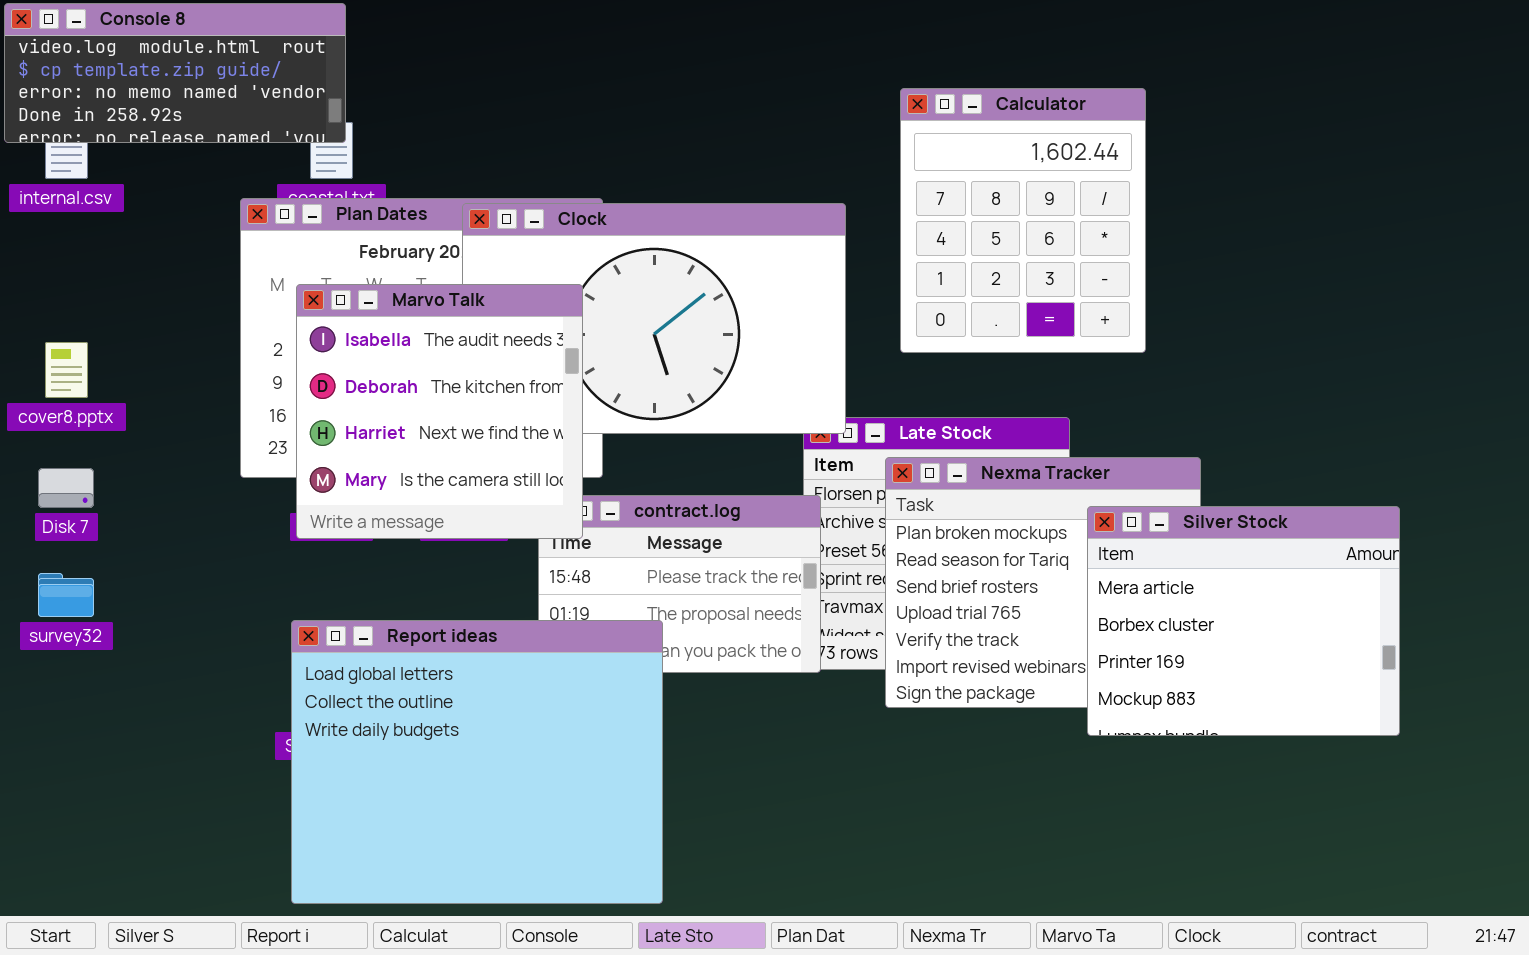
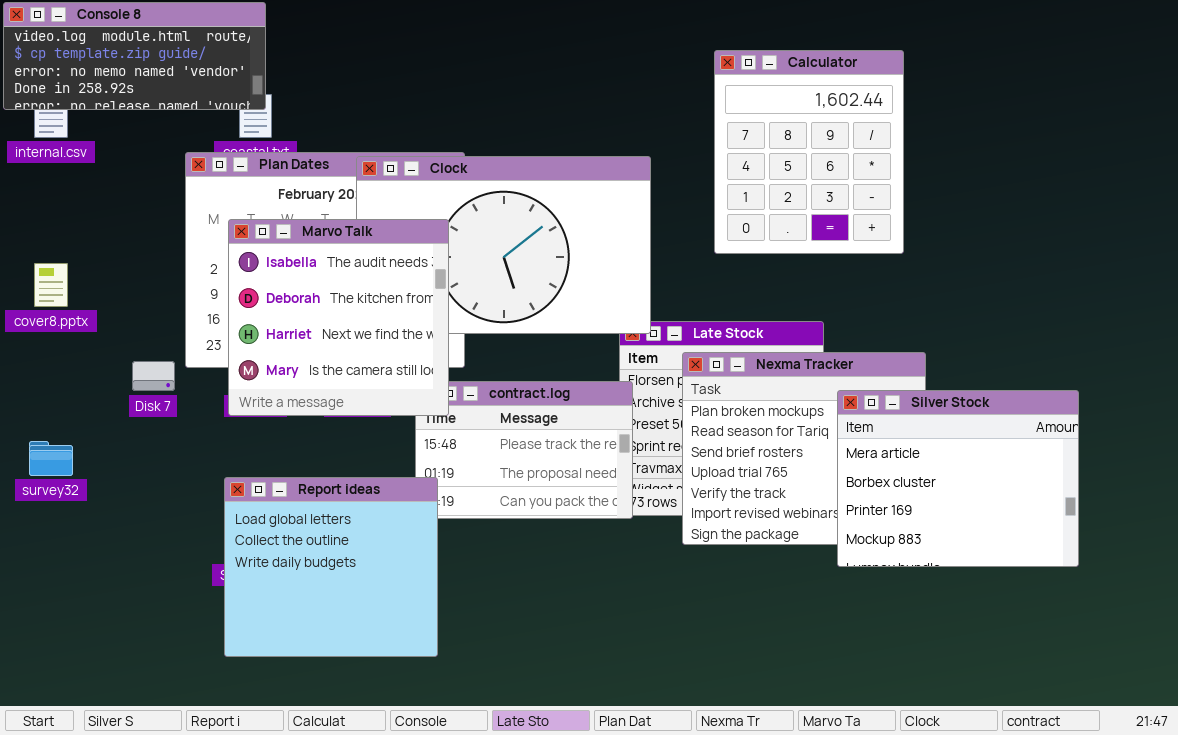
Calculator: [900,88,1146,353] -> [714,50,904,254], moved
Disk 7: [38,468,94,508] -> [132,361,175,391], moved
Report ideas: [291,620,663,904] -> [224,477,438,657], resized

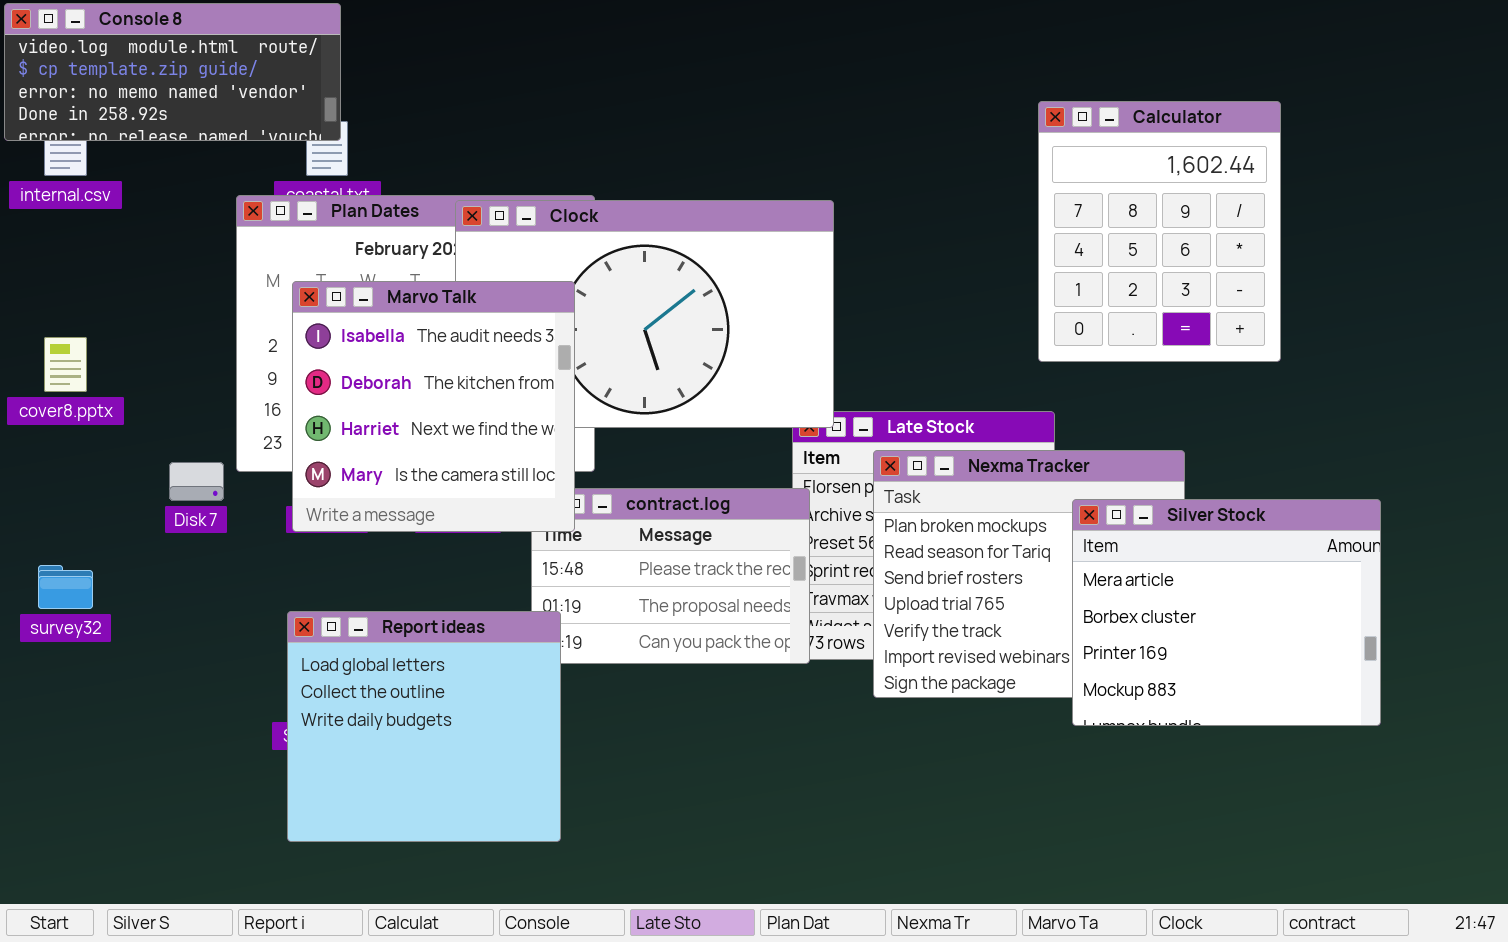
Calculator: [714,50,904,254] -> [1038,101,1281,362], moved

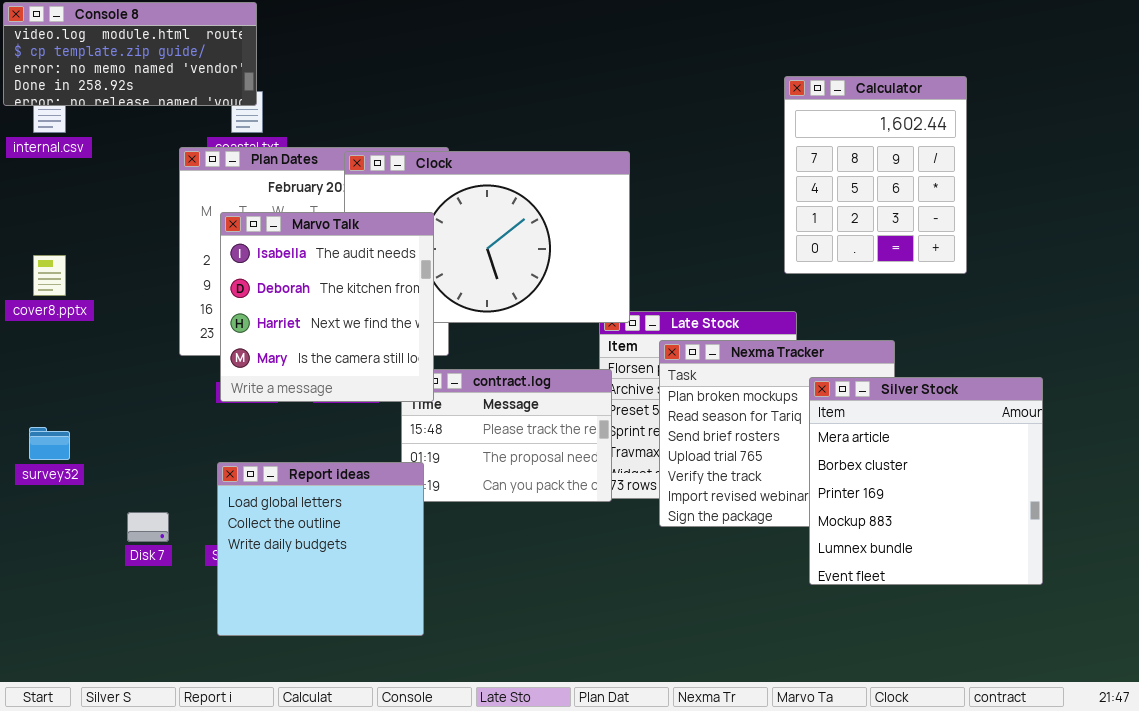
Disk 7: [169,462,224,501] -> [127,512,169,542], moved
Silver Stock: [1072,499,1381,726] -> [809,377,1043,585], resized

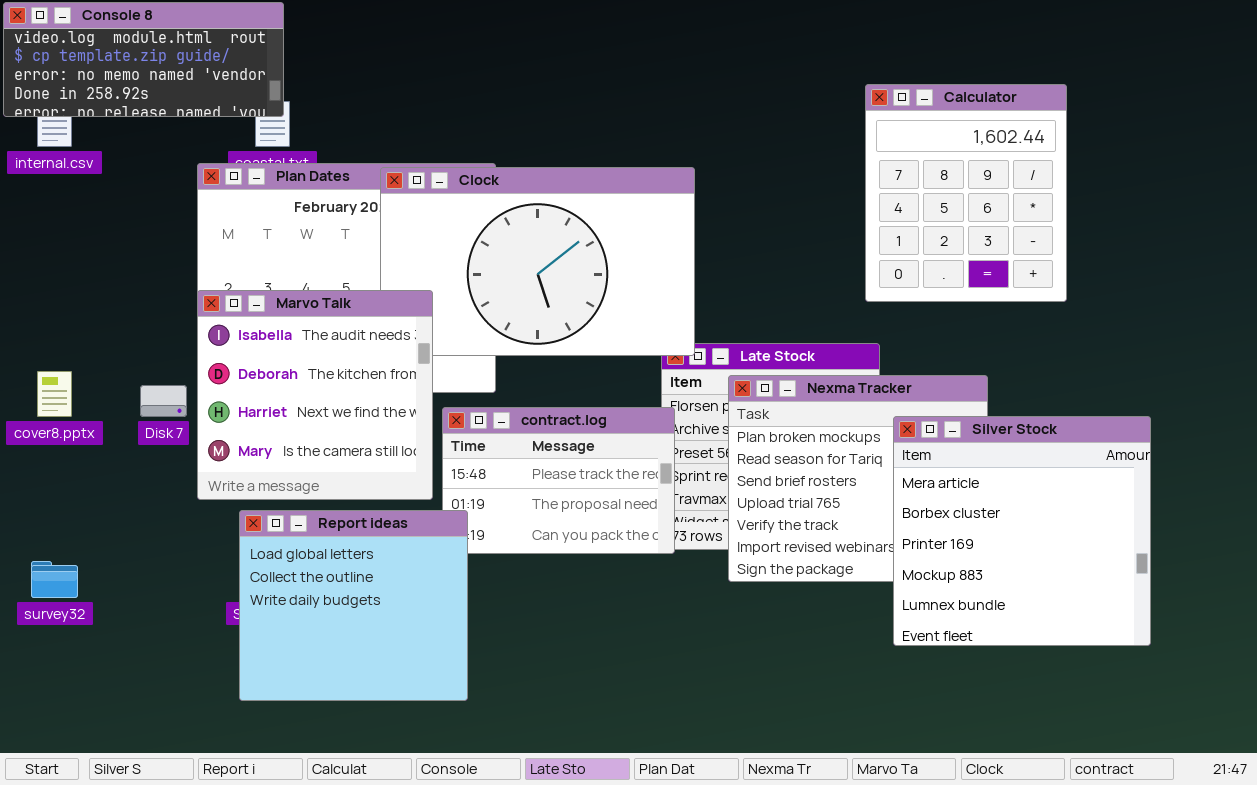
Marvo Talk: [220,212,434,402] -> [197,290,433,500], moved
cover8.pptx: [33,255,66,296] -> [37,371,72,417], moved
survey32: [29,427,70,460] -> [31,561,78,598], moved
Disk 7: [127,512,169,542] -> [140,385,187,417], moved

